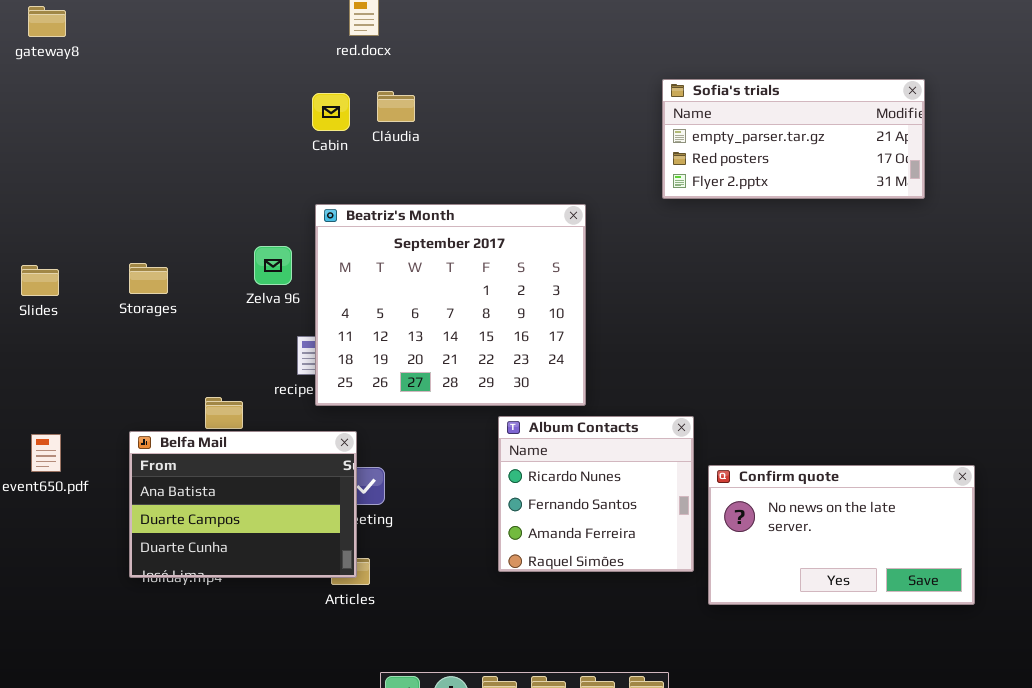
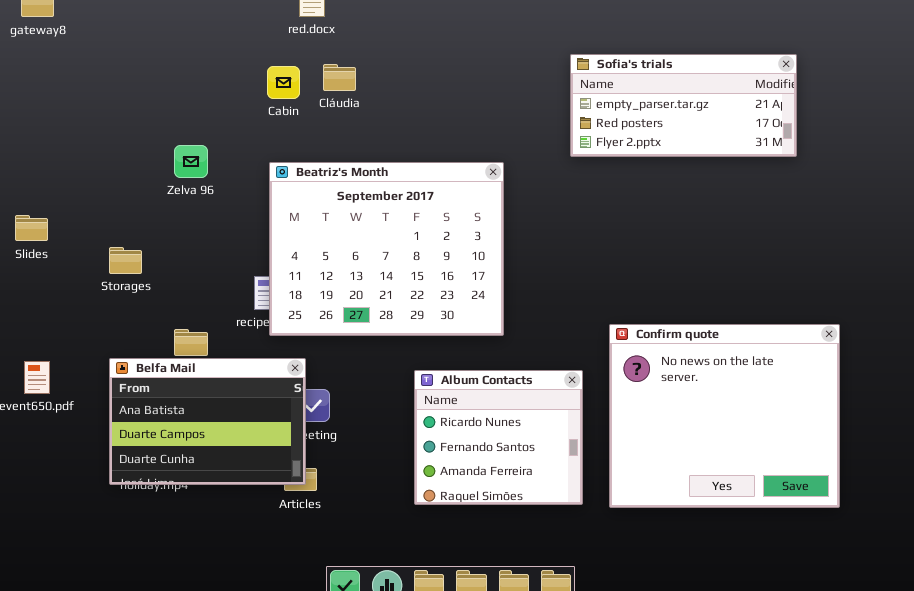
Zelva 96: [254,246,292,285] -> [174,145,208,178], moved
Storages: [129,263,168,294] -> [109,247,142,274], moved
Album Contacts: [498,416,694,572] -> [414,370,583,505], moved
Confirm quote: [708,465,975,605] -> [609,324,840,508], resized

